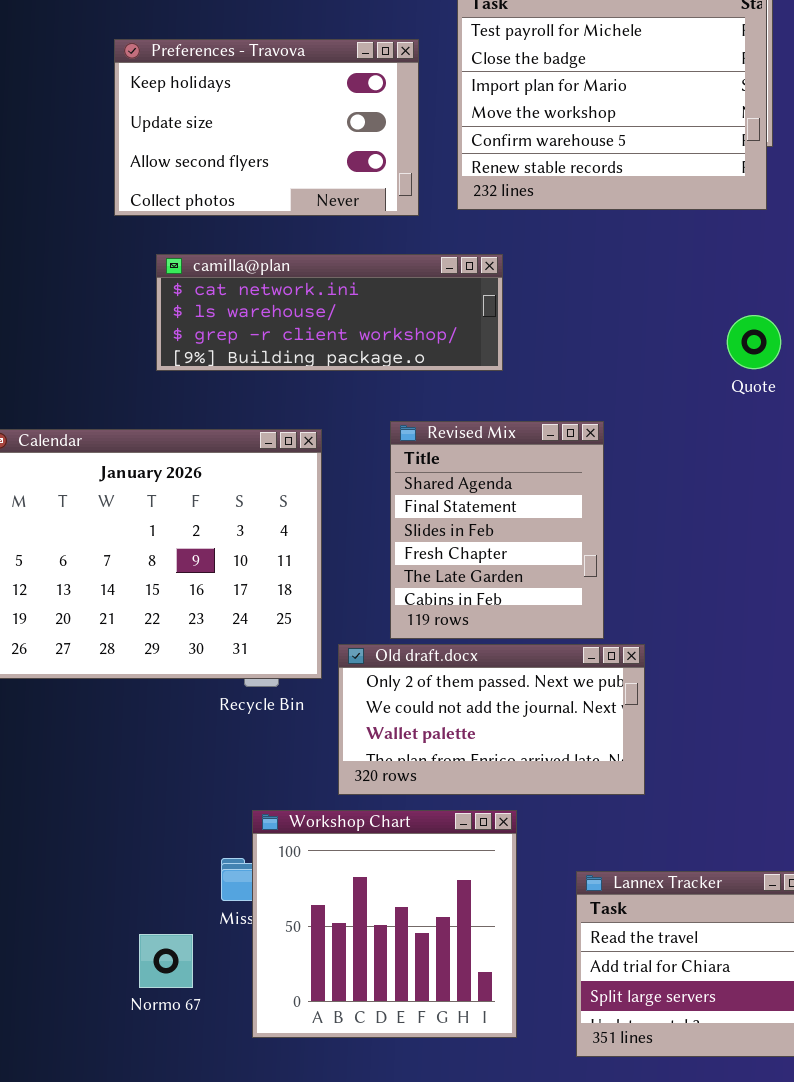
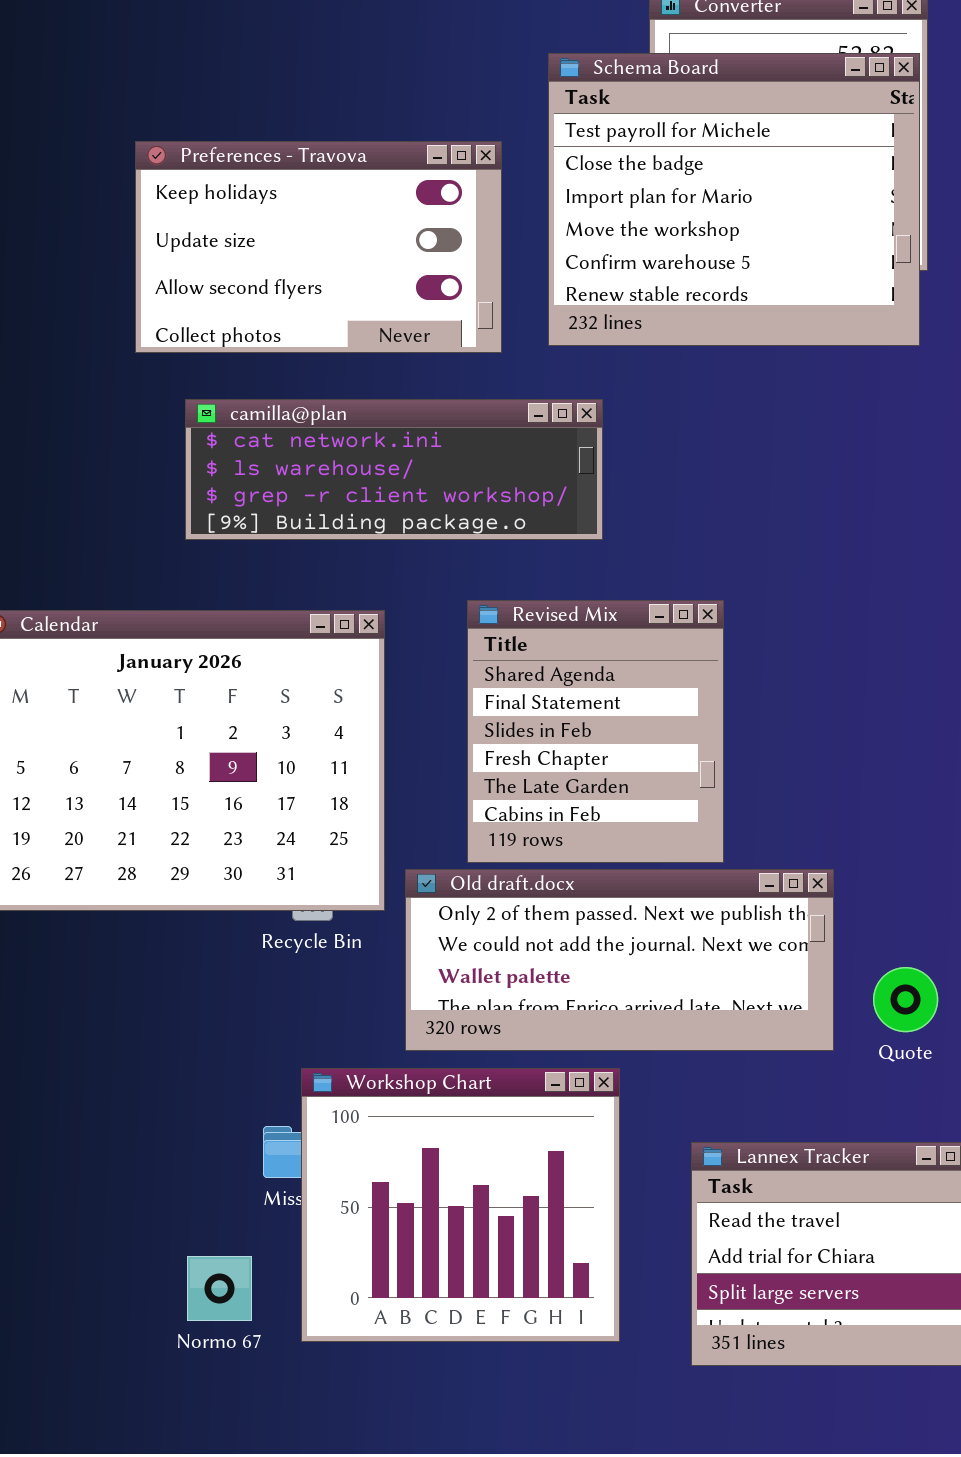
Quote: [727,315,781,369] -> [873,967,938,1032], moved
Old draft.docx: [338,644,645,795] -> [405,869,834,1051], resized
Normo 67: [139,934,193,988] -> [187,1256,252,1321], moved

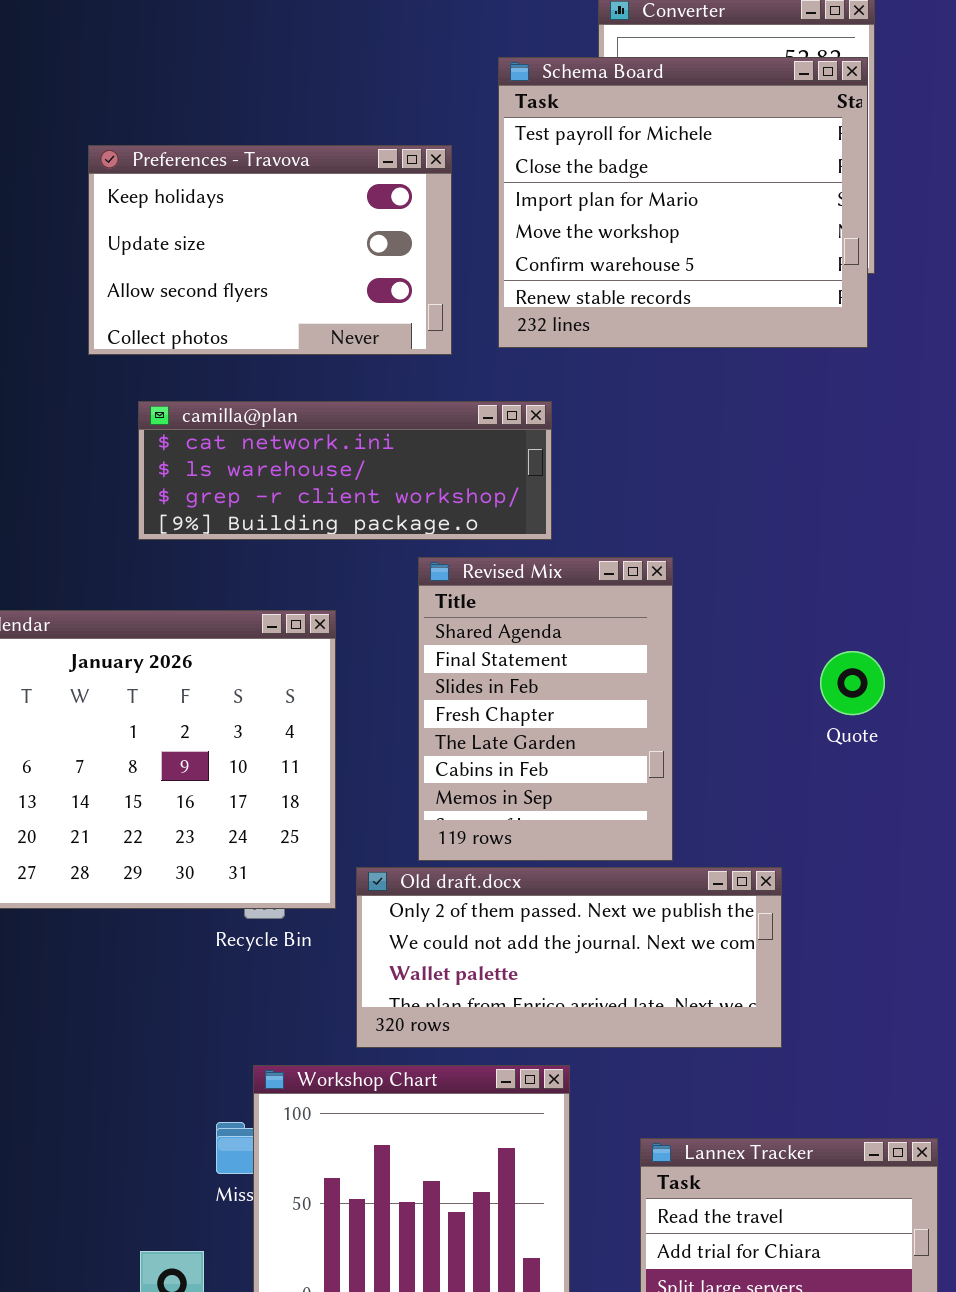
Revised Mix: [467,600,724,863] -> [418,557,673,861], resized
Quote: [873,967,938,1032] -> [820,651,885,715], moved

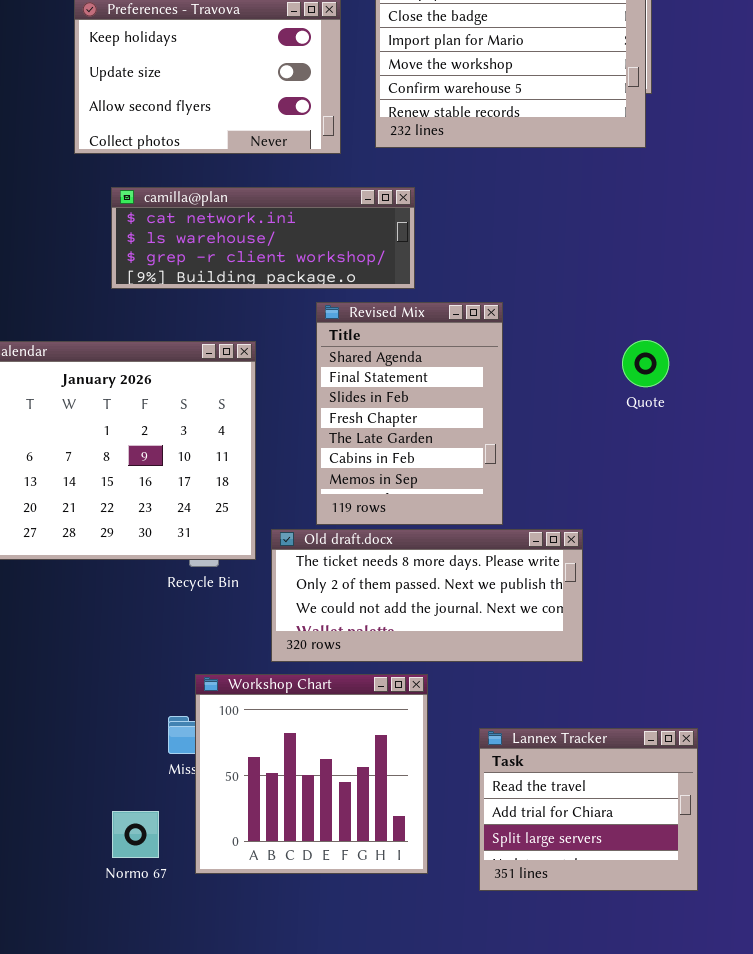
Quote: [820,651,885,715] -> [622,340,669,387], moved
Old draft.docx: [356,867,782,1048] -> [271,529,583,662], scrolled up 1 row

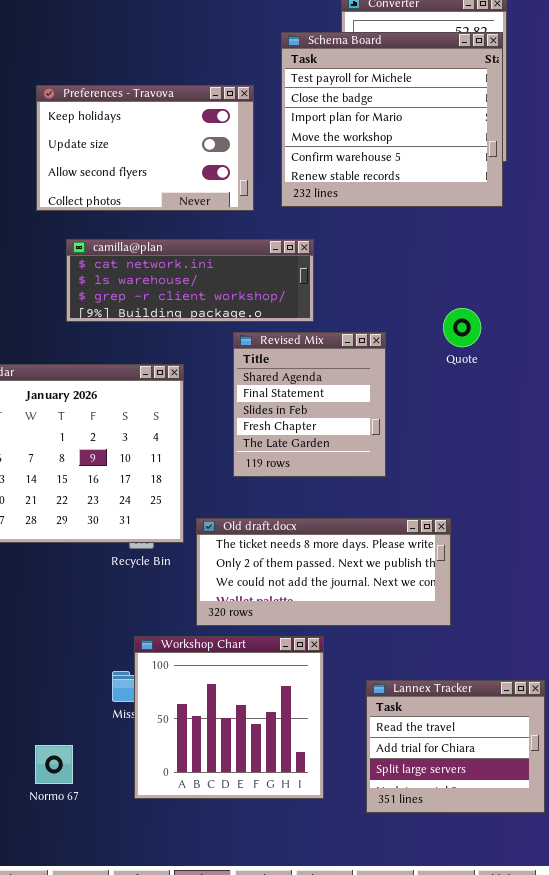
Revised Mix: [316,302,503,525] -> [233,332,386,477], resized
Quote: [622,340,669,387] -> [443,308,481,347], moved
Normo 67: [112,811,159,858] -> [35,745,73,784], moved

